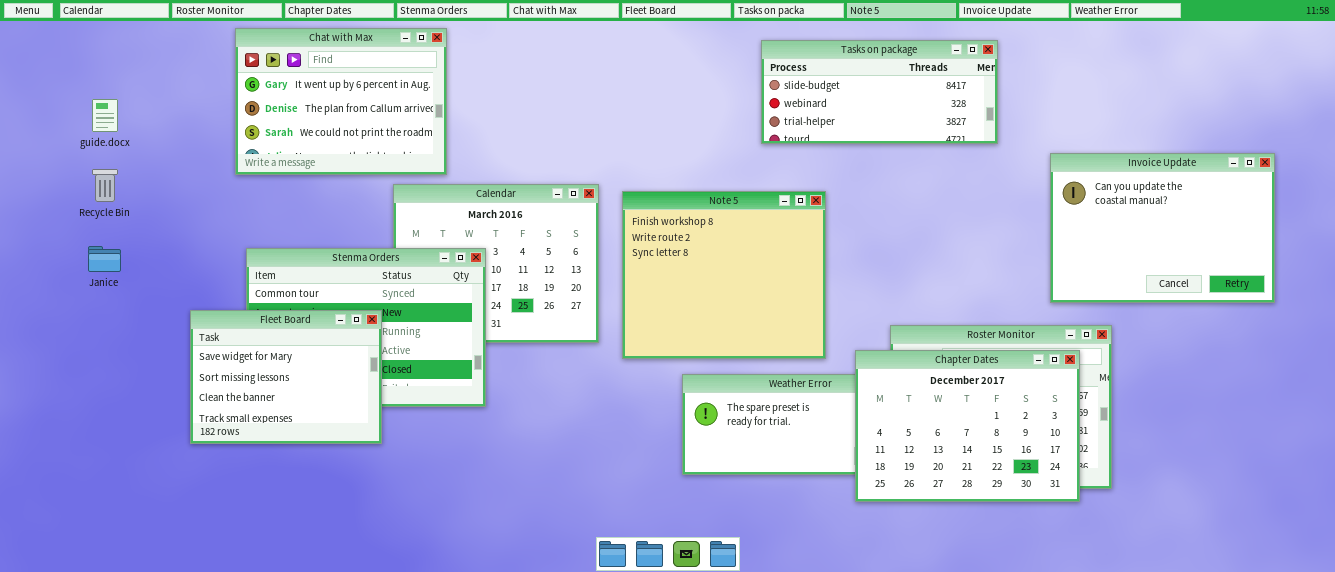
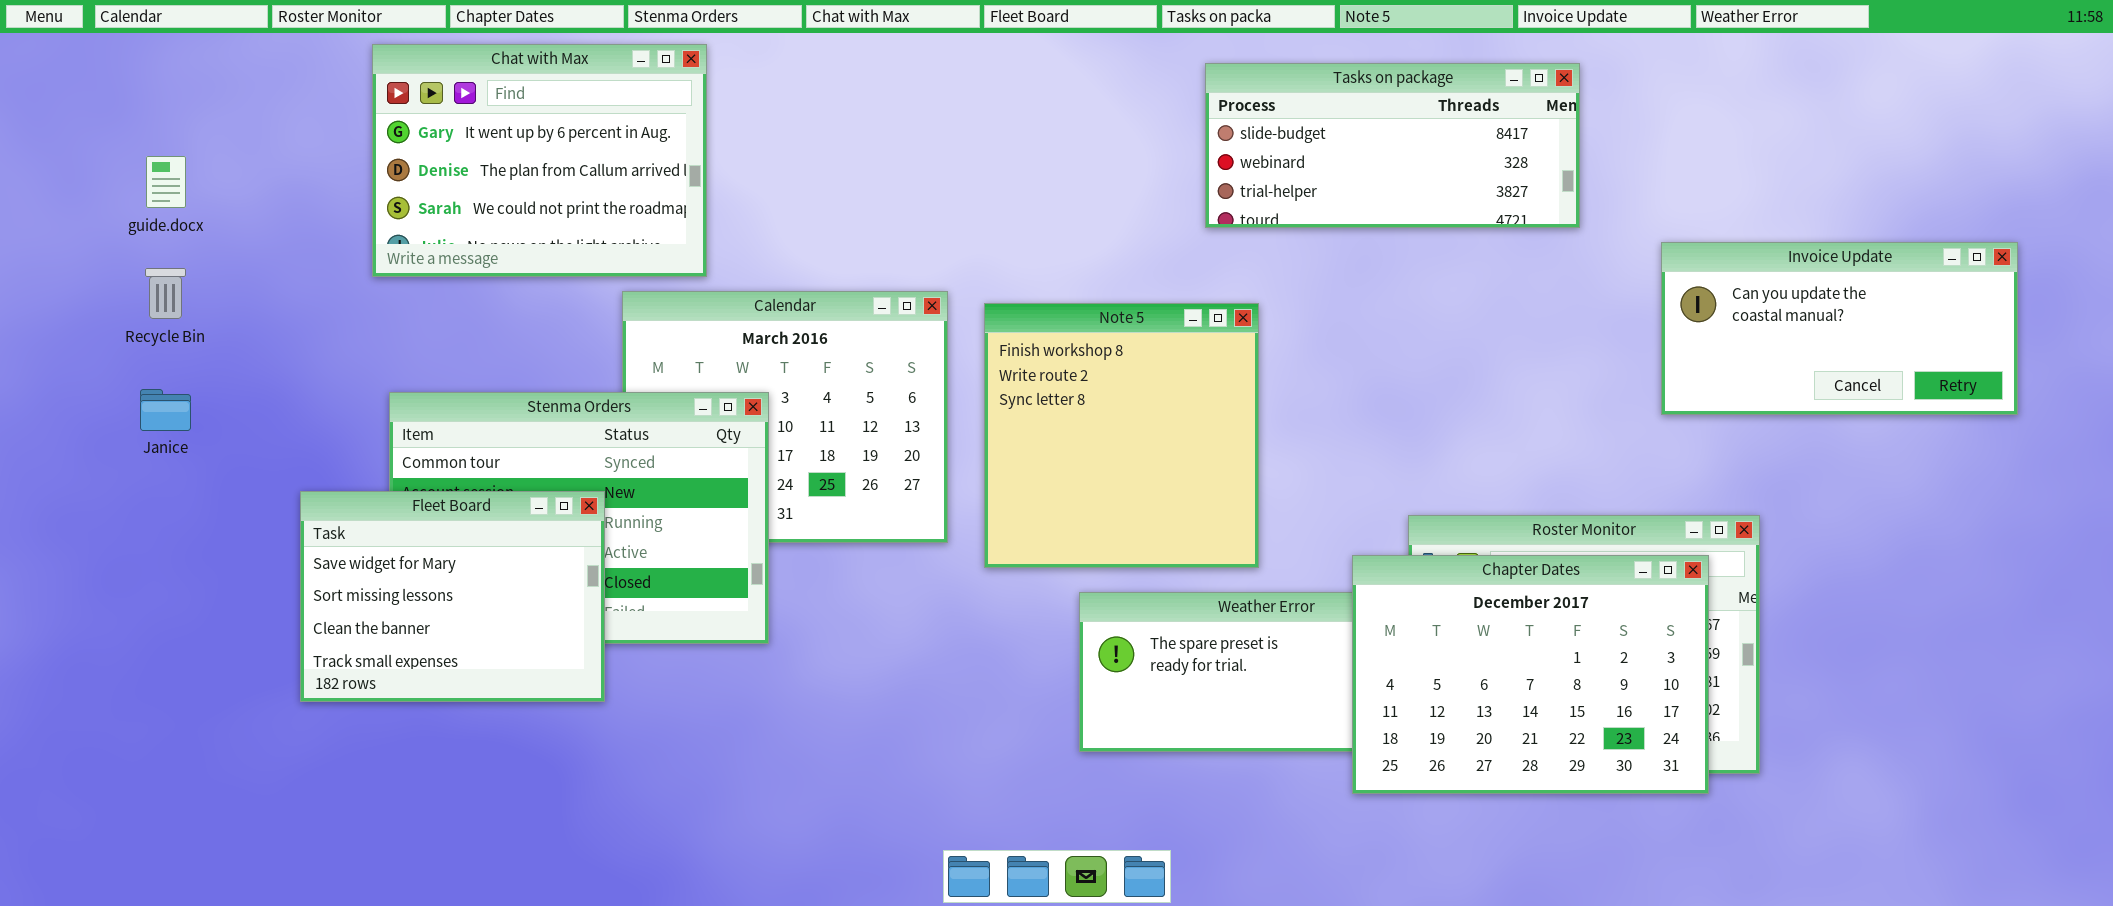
Invoice Update: [1050,153,1275,303] -> [1661,242,2018,415], resized
Note 5: [622,191,826,359] -> [984,303,1259,568], resized

